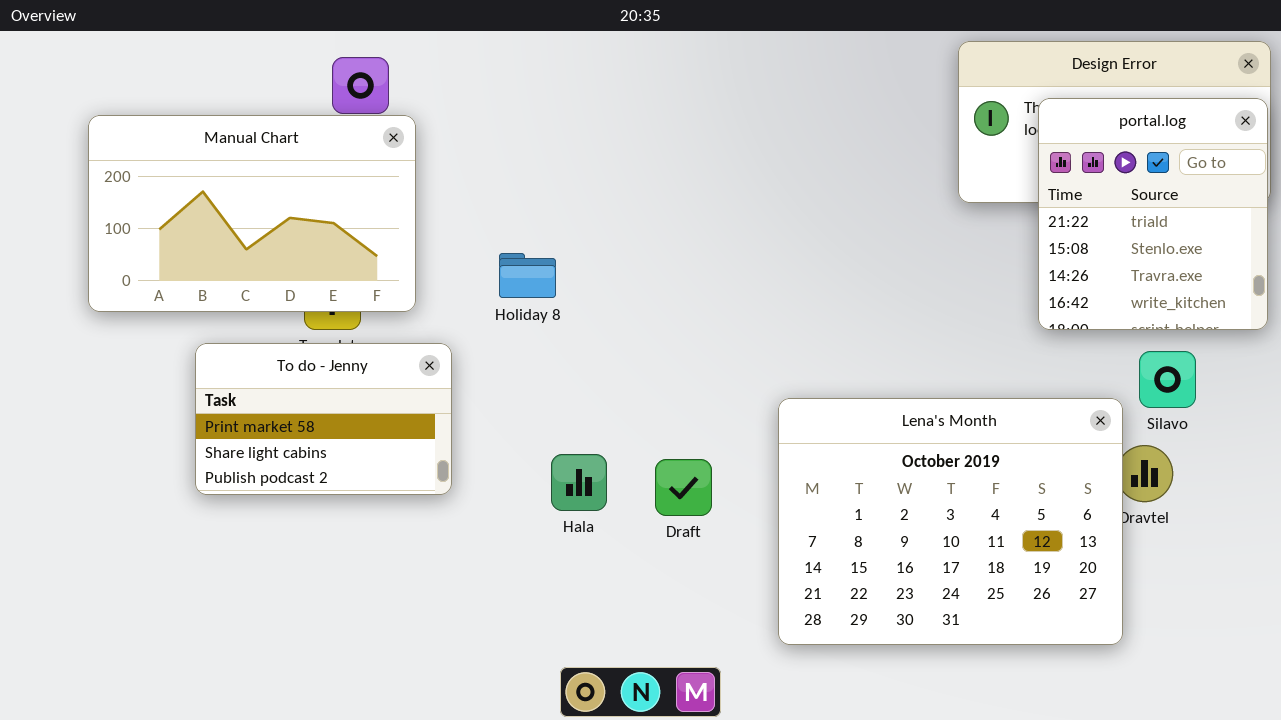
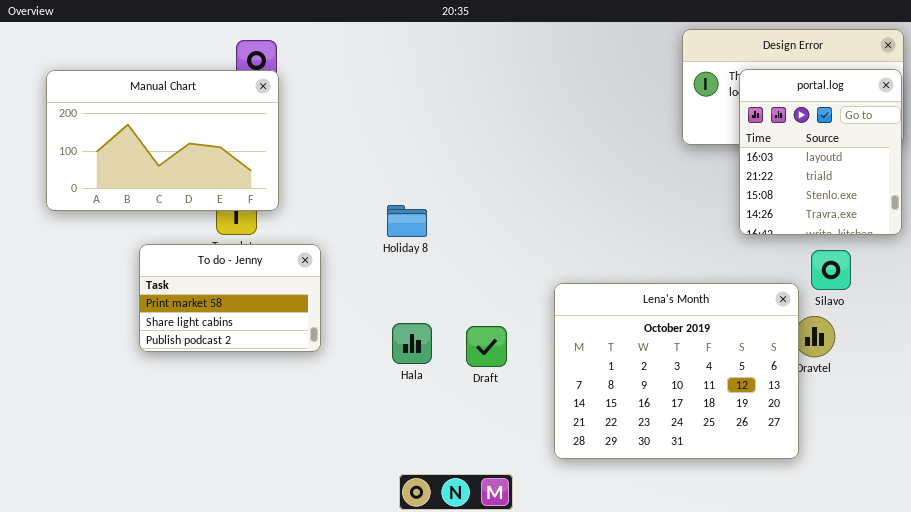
portal.log: [1038,98,1268,330] -> [739,69,902,235], scrolled up 1 row
Manual Chart: [88,115,416,312] -> [46,70,279,211], moved
Holiday 8: [499,253,556,298] -> [387,205,427,237], moved

